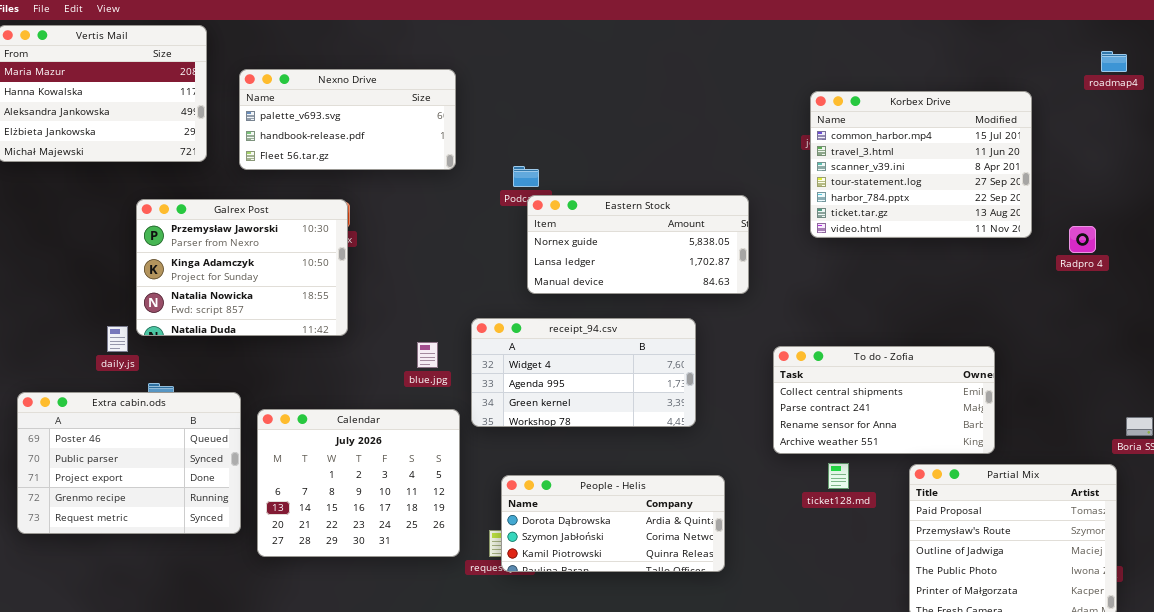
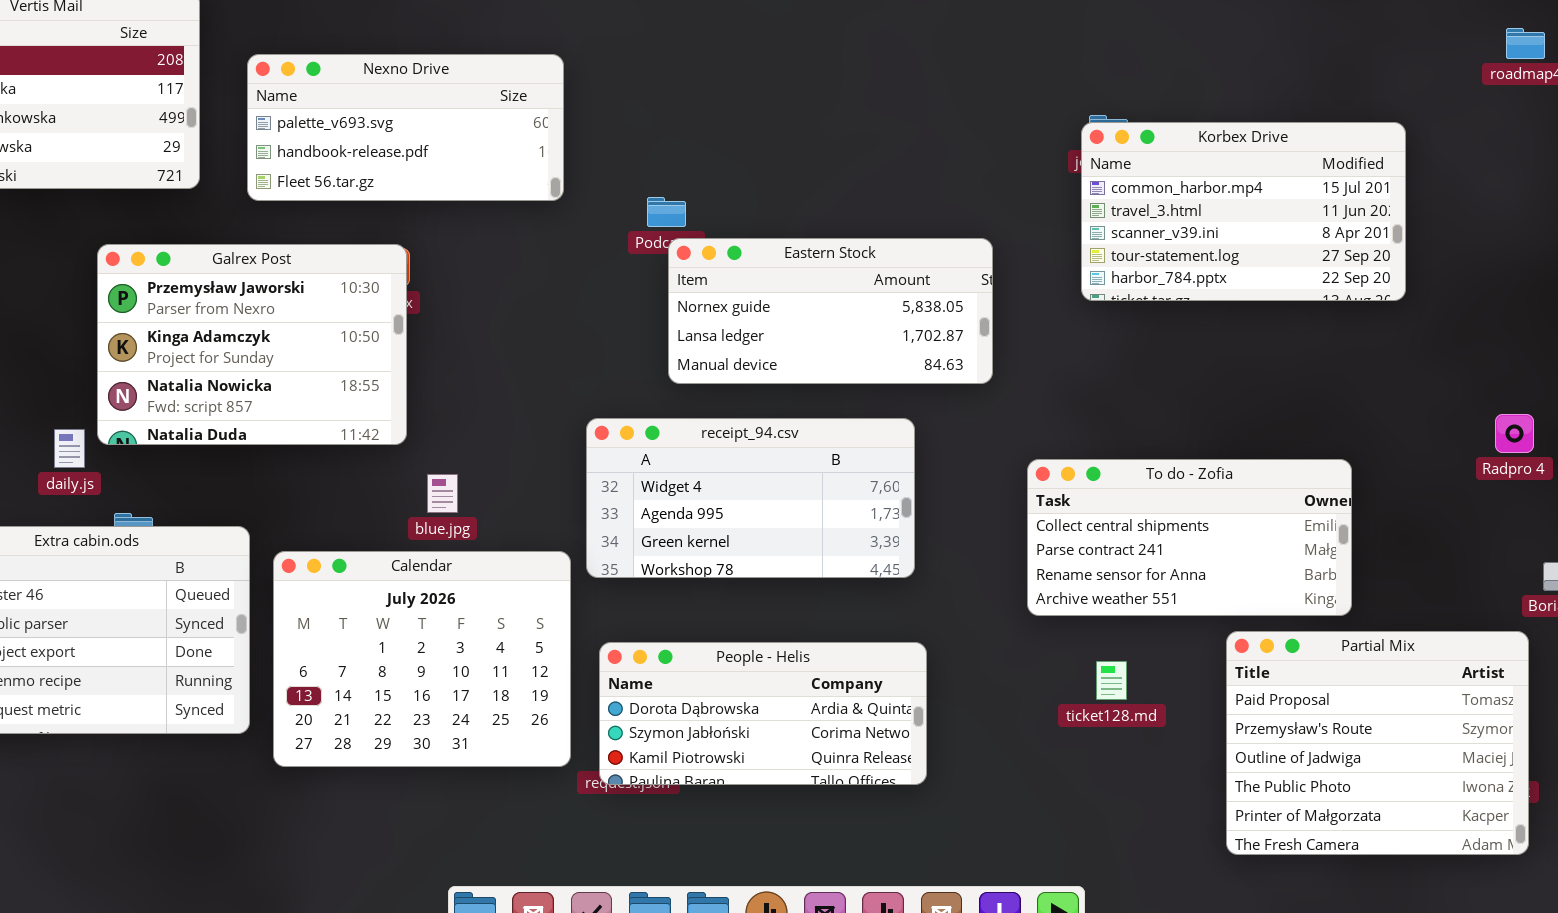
Korbex Drive: [810,91,1032,238] -> [1081,122,1406,301], resized
Radpro 4: [1069,226,1096,253] -> [1495,414,1534,453], moved
blue.jpg: [417,342,438,368] -> [427,474,458,513], moved
ticket128.md: [828,463,849,489] -> [1096,661,1127,700], moved
People - Helis: [501,475,725,572] -> [599,642,927,785], moved

